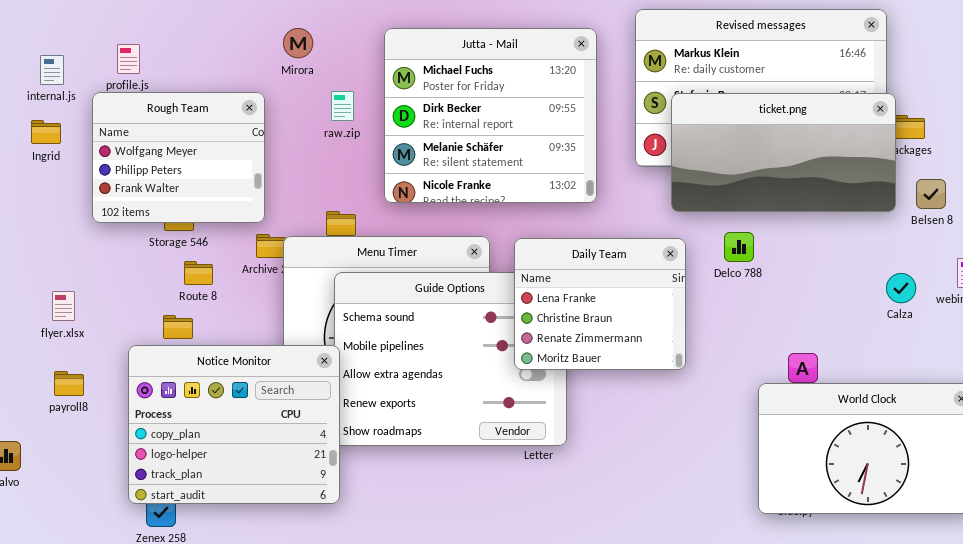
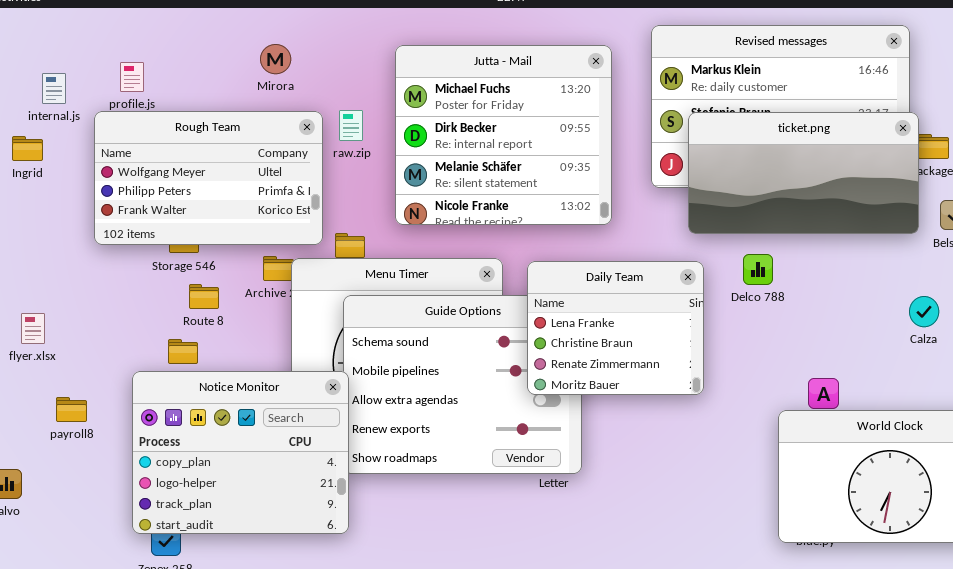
Mirora: [283,28,313,58] -> [260,44,291,74], moved
Rough Team: [92,92,265,223] -> [94,111,323,245], resized
Ingrid: [31,120,61,144] -> [12,136,43,161], moved
flyer.xlsx: [52,291,75,321] -> [21,313,45,344], moved

